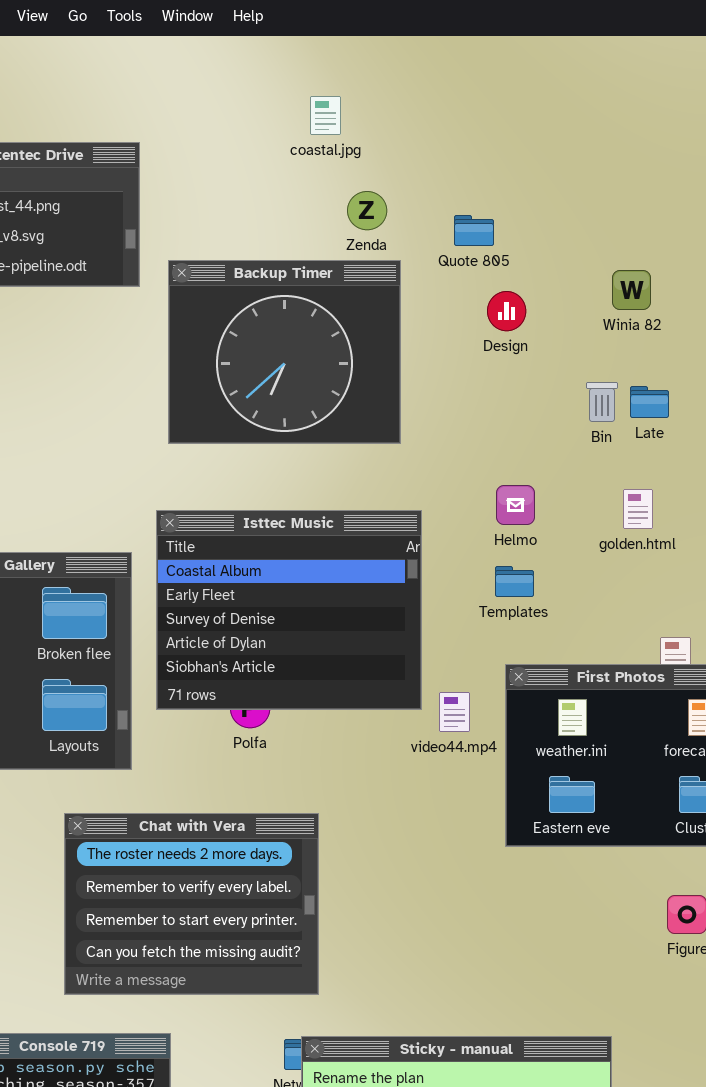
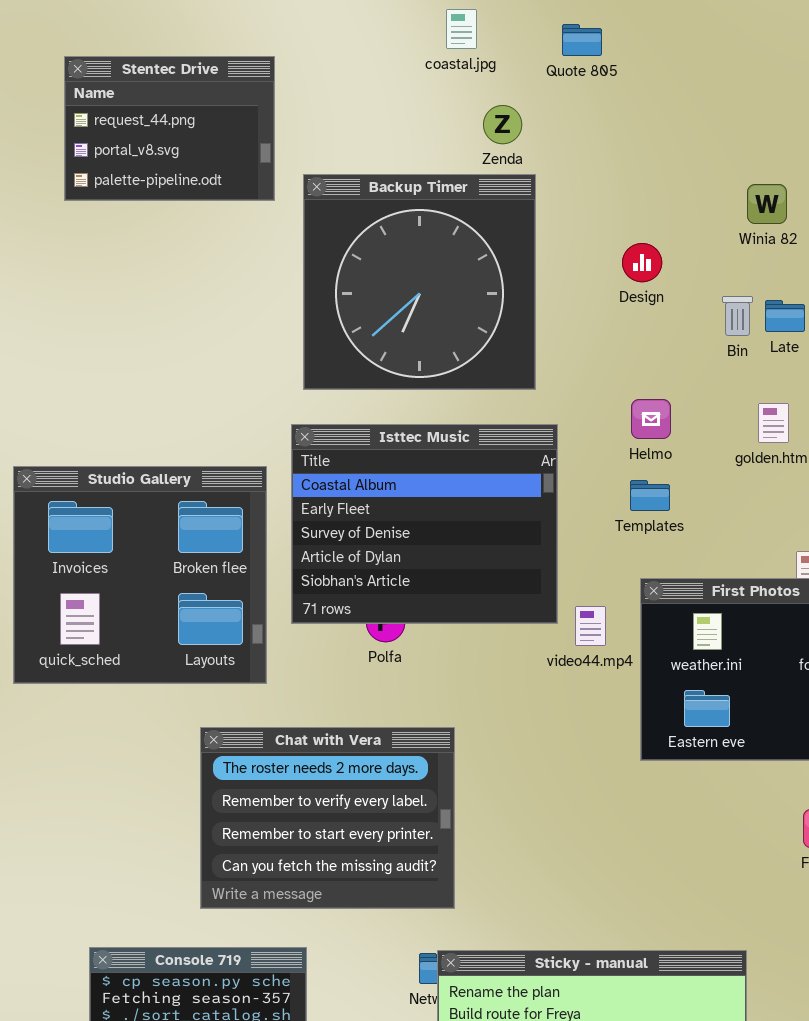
Quote 805: [454,215,494,246] -> [562,24,602,56], moved
Backup Timer: [168,260,401,444] -> [303,174,536,390], resized
Design: [487,291,526,331] -> [622,243,662,282], moved

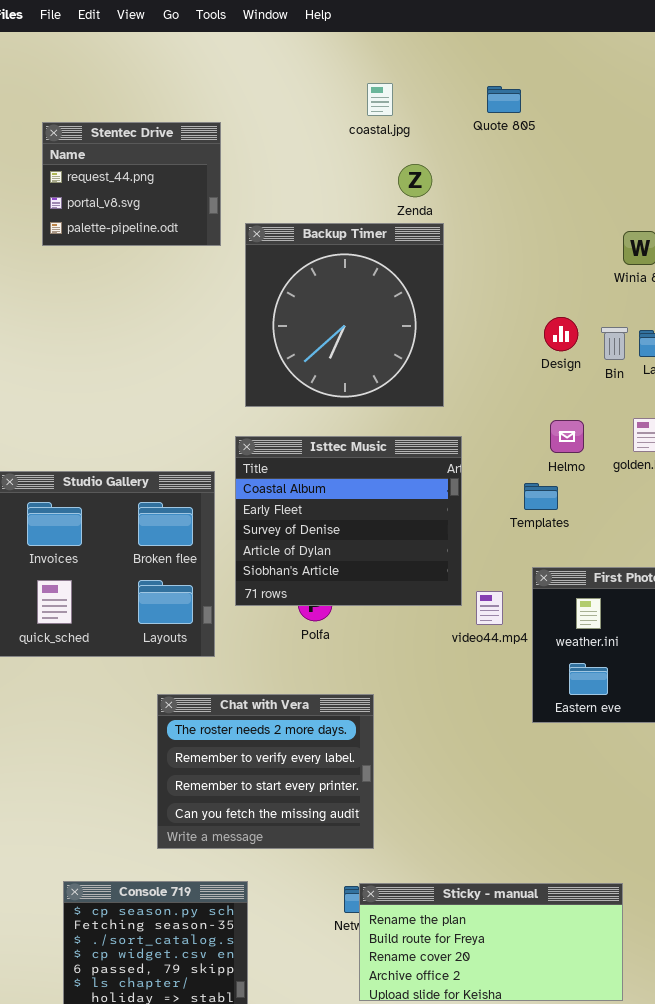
Quote 805: [562,24,602,56] -> [487,86,521,113], moved
Design: [622,243,662,282] -> [544,317,578,351], moved
Helmo: [631,399,671,439] -> [550,420,584,453], moved

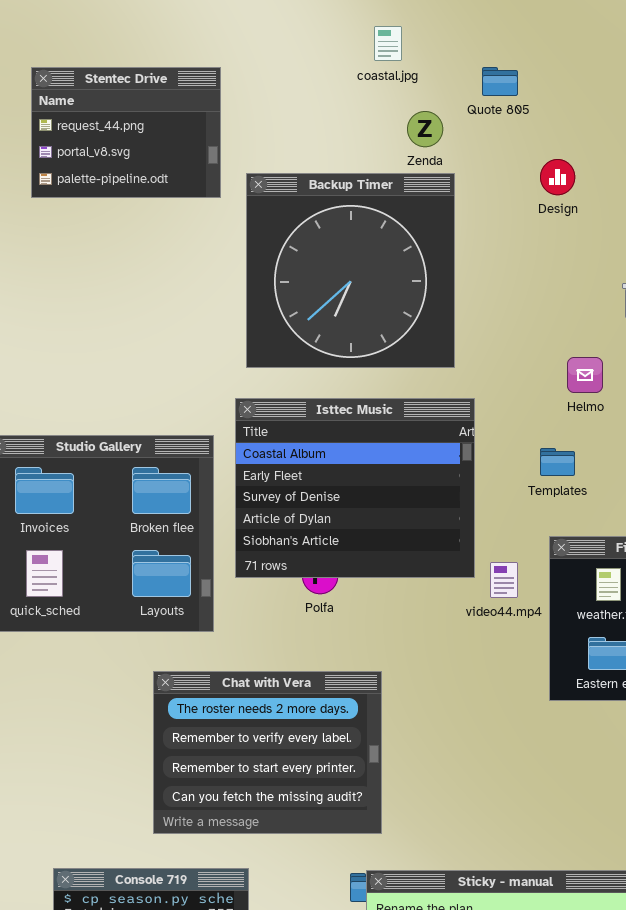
Quote 805: [487,86,521,113] -> [482,67,518,96], moved
Design: [544,317,578,351] -> [540,159,575,195], moved
Helmo: [550,420,584,453] -> [567,357,603,393], moved

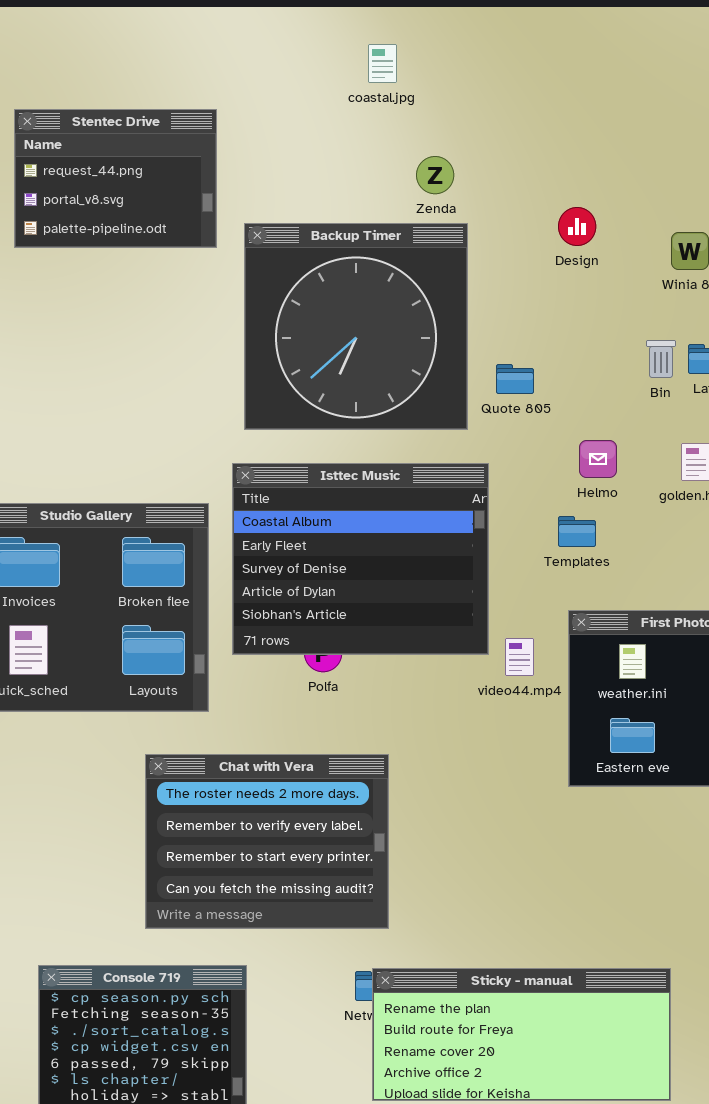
coastal.jpg: [374,26,402,61] -> [368,44,397,83], moved
Quote 805: [482,67,518,96] -> [496,364,534,394], moved
Helmo: [567,357,603,393] -> [579,440,617,478], moved

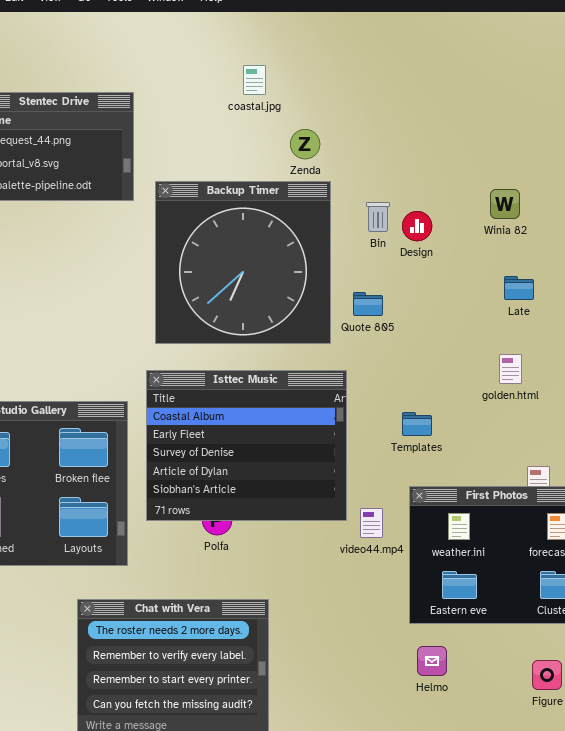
coastal.jpg: [368,44,397,83] -> [243,65,266,95], moved
Design: [558,207,596,246] -> [402,211,432,241], moved
Bin: [646,340,676,378] -> [366,202,390,232], moved
Helmo: [579,440,617,478] -> [417,646,447,676], moved

